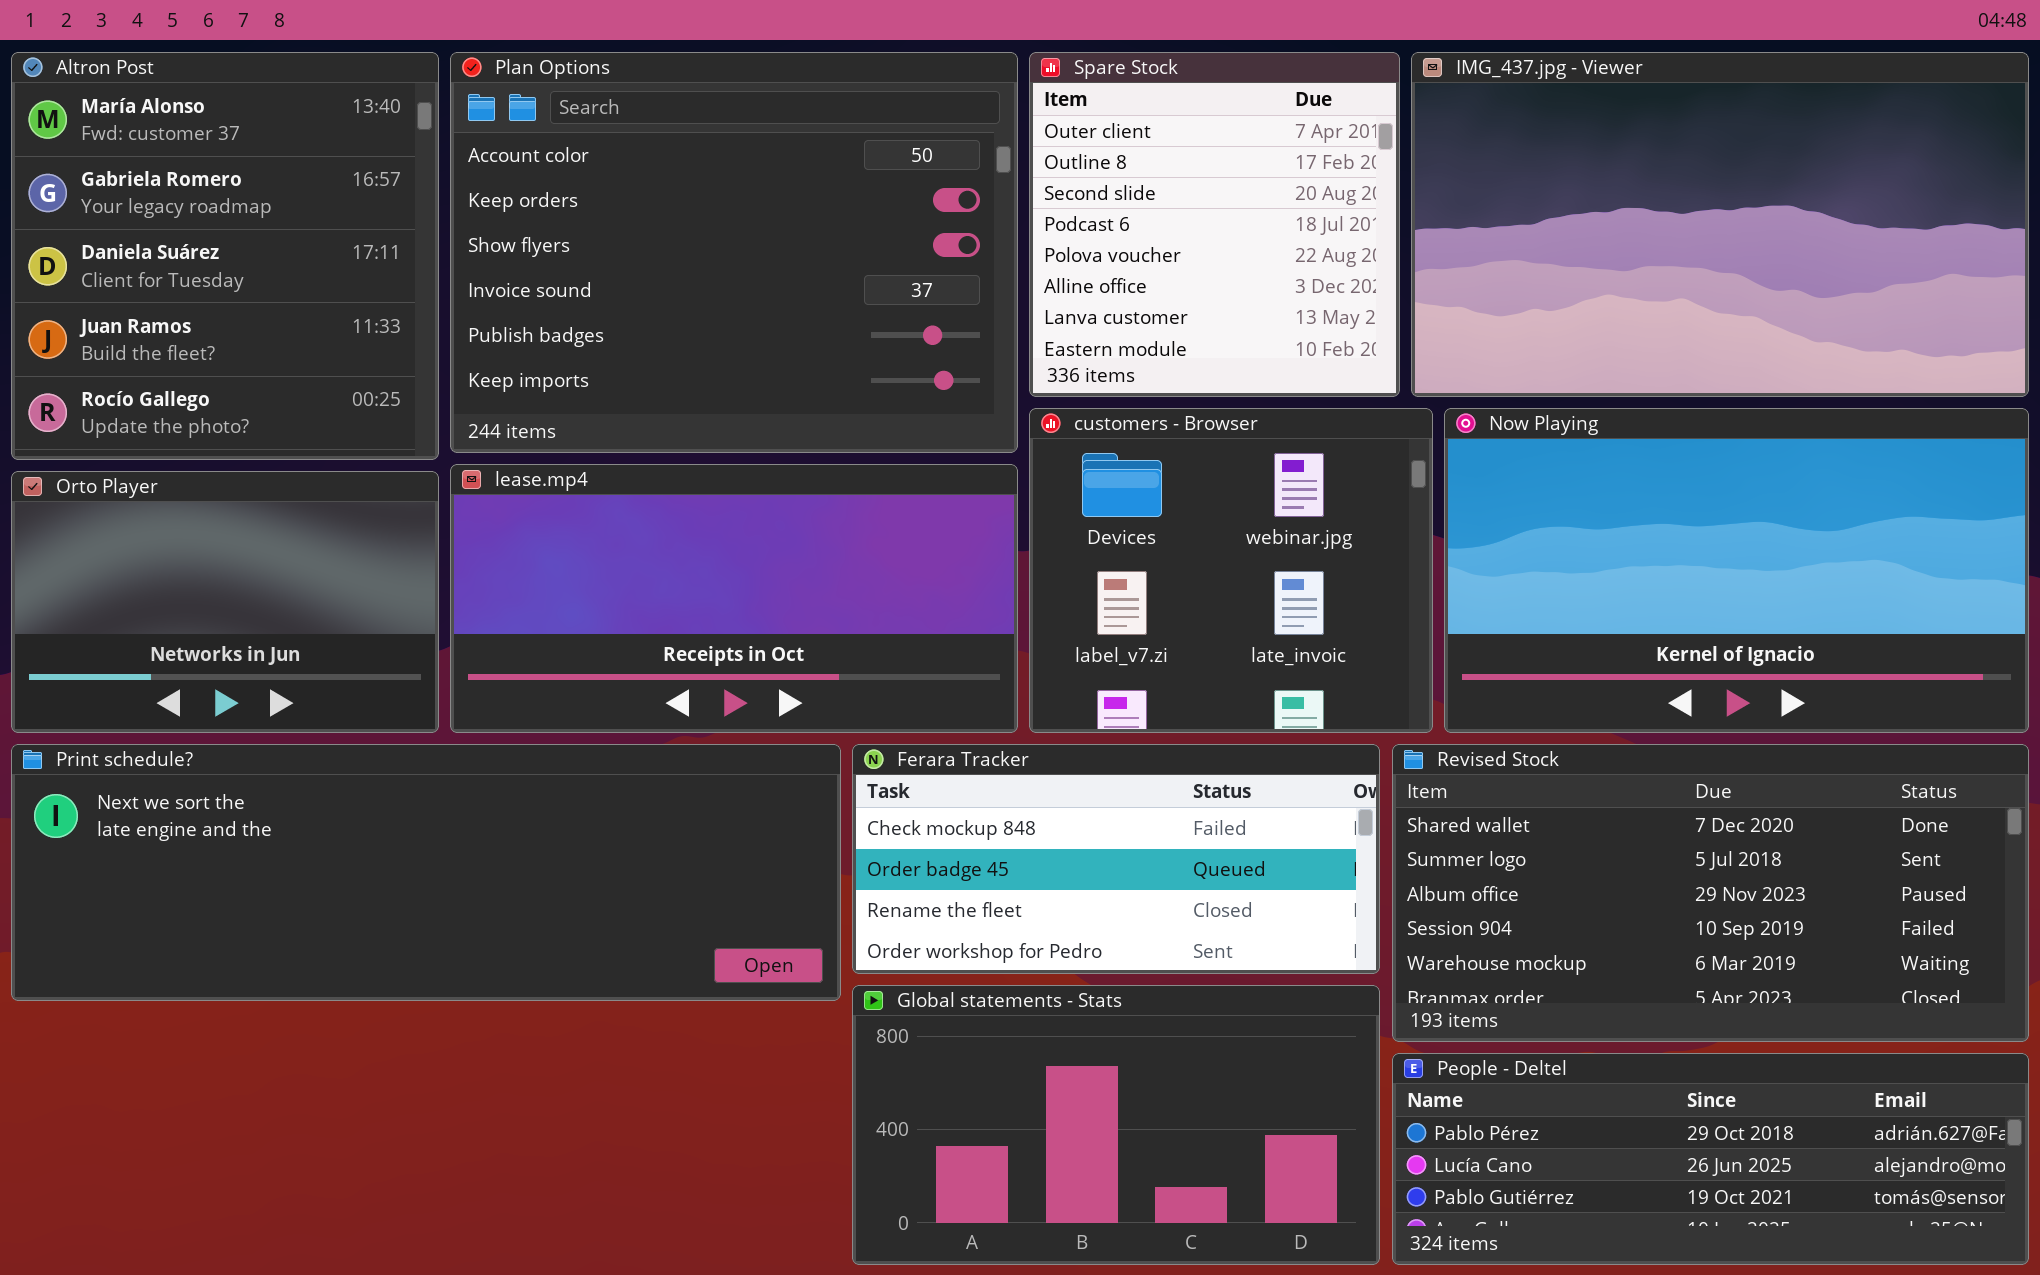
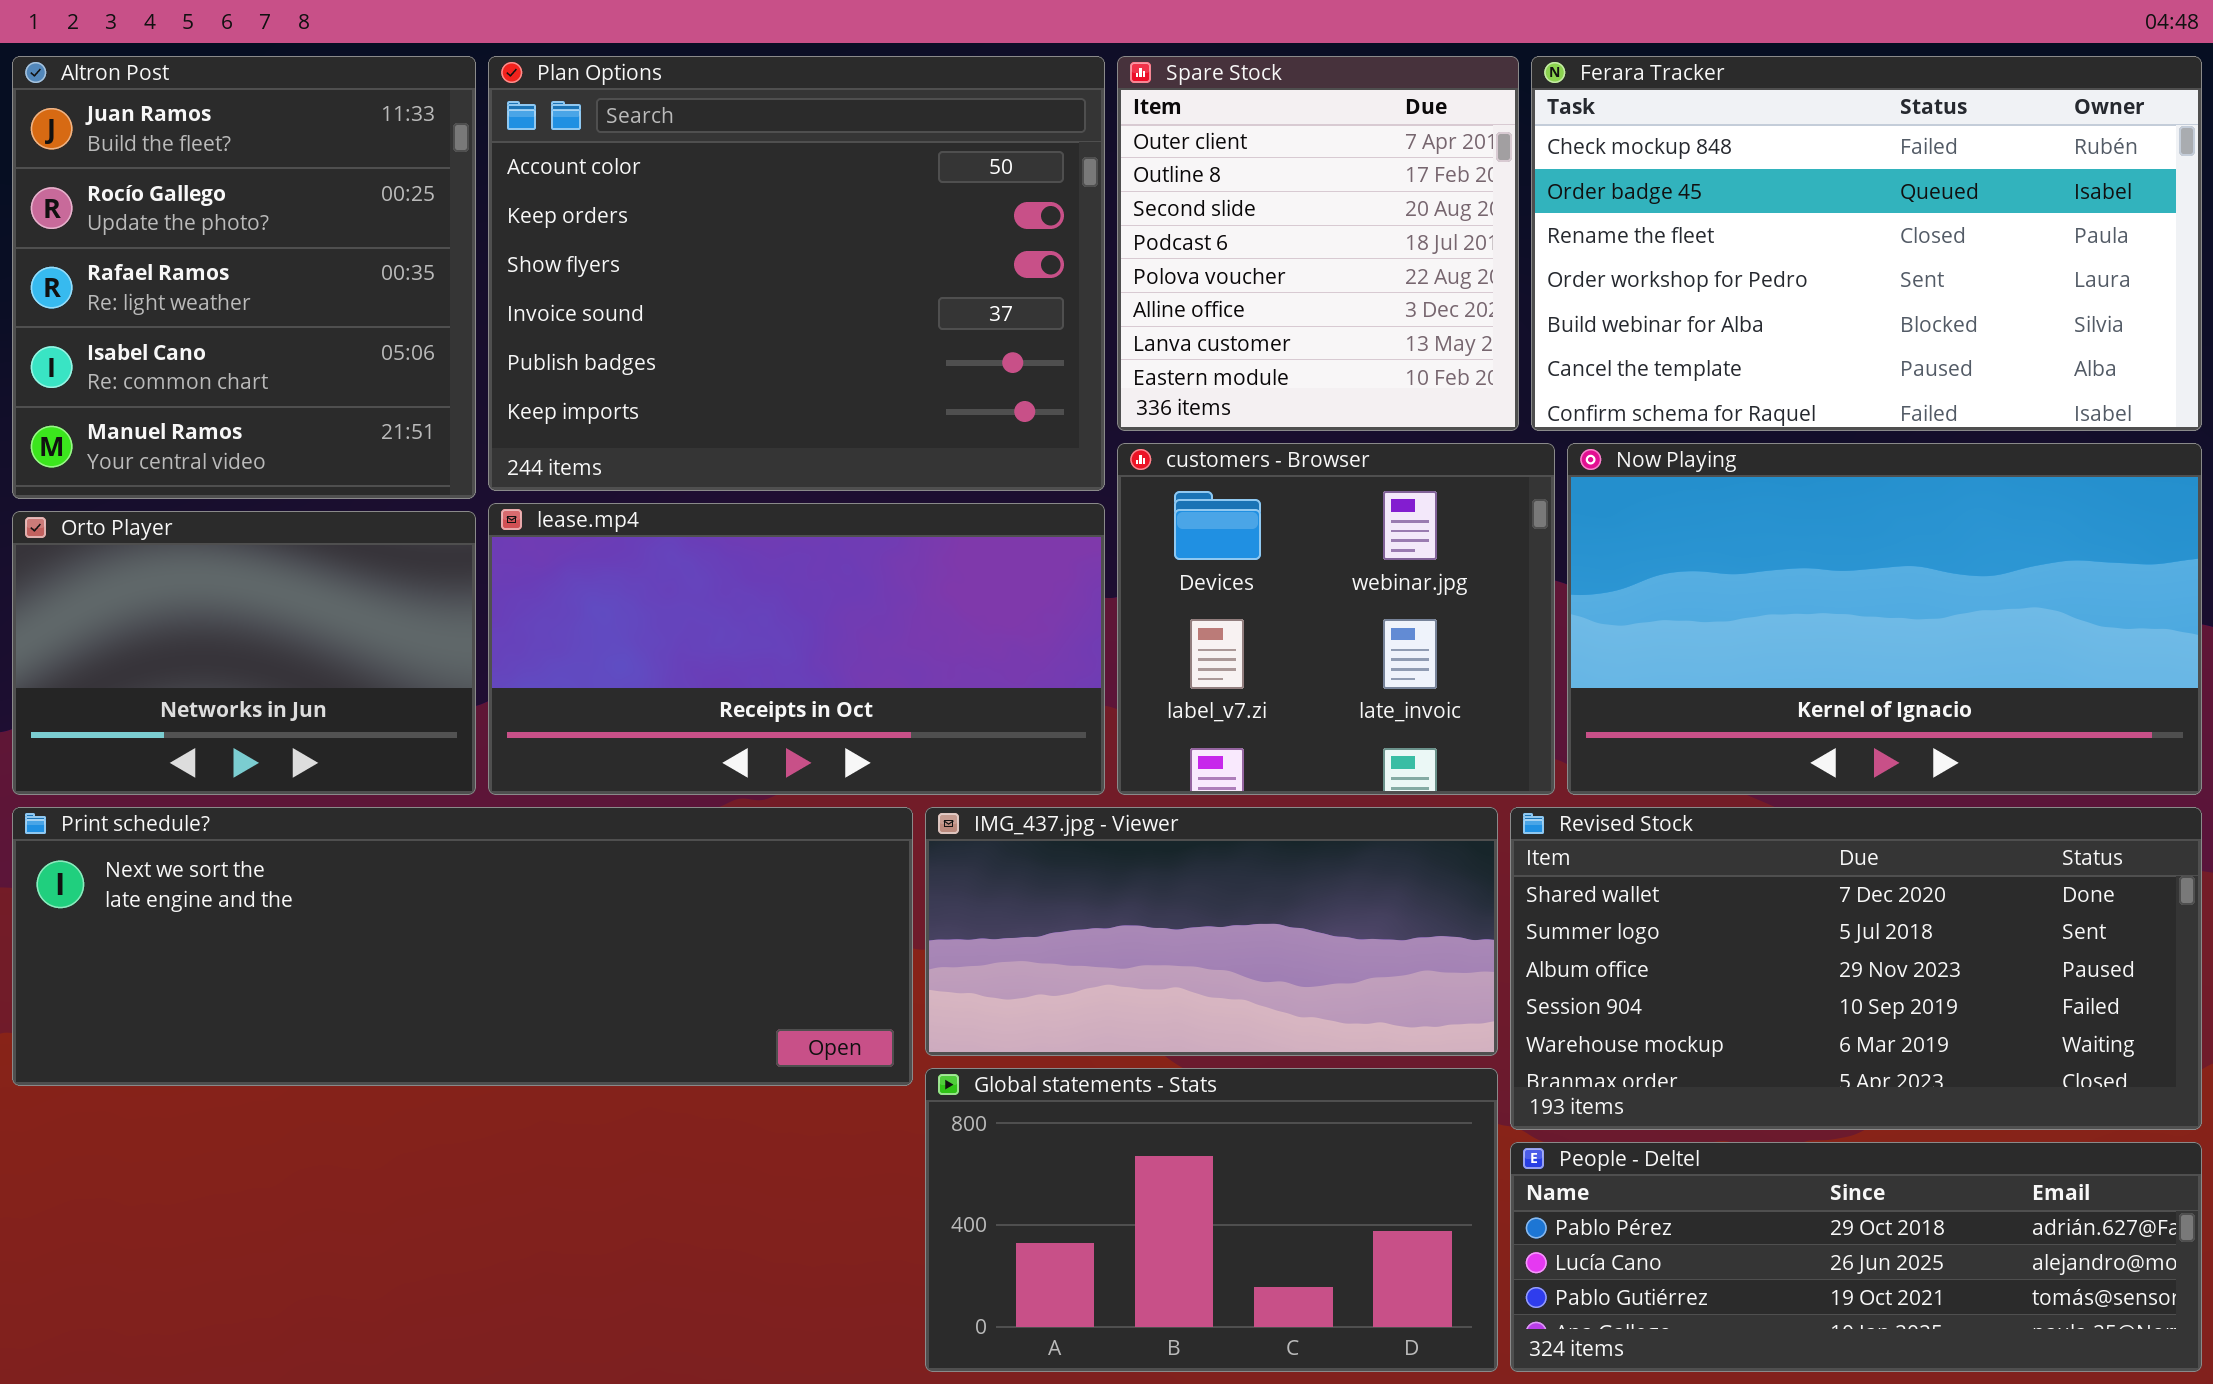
Altron Post: [11,52,439,460] -> [12,56,476,499], scrolled down 3 rows
IMG_437.jpg - Viewer: [1411,52,2029,397] -> [925,807,1498,1056], moved, resized
Ferara Tracker: [852,744,1380,974] -> [1531,56,2202,431], moved, resized

